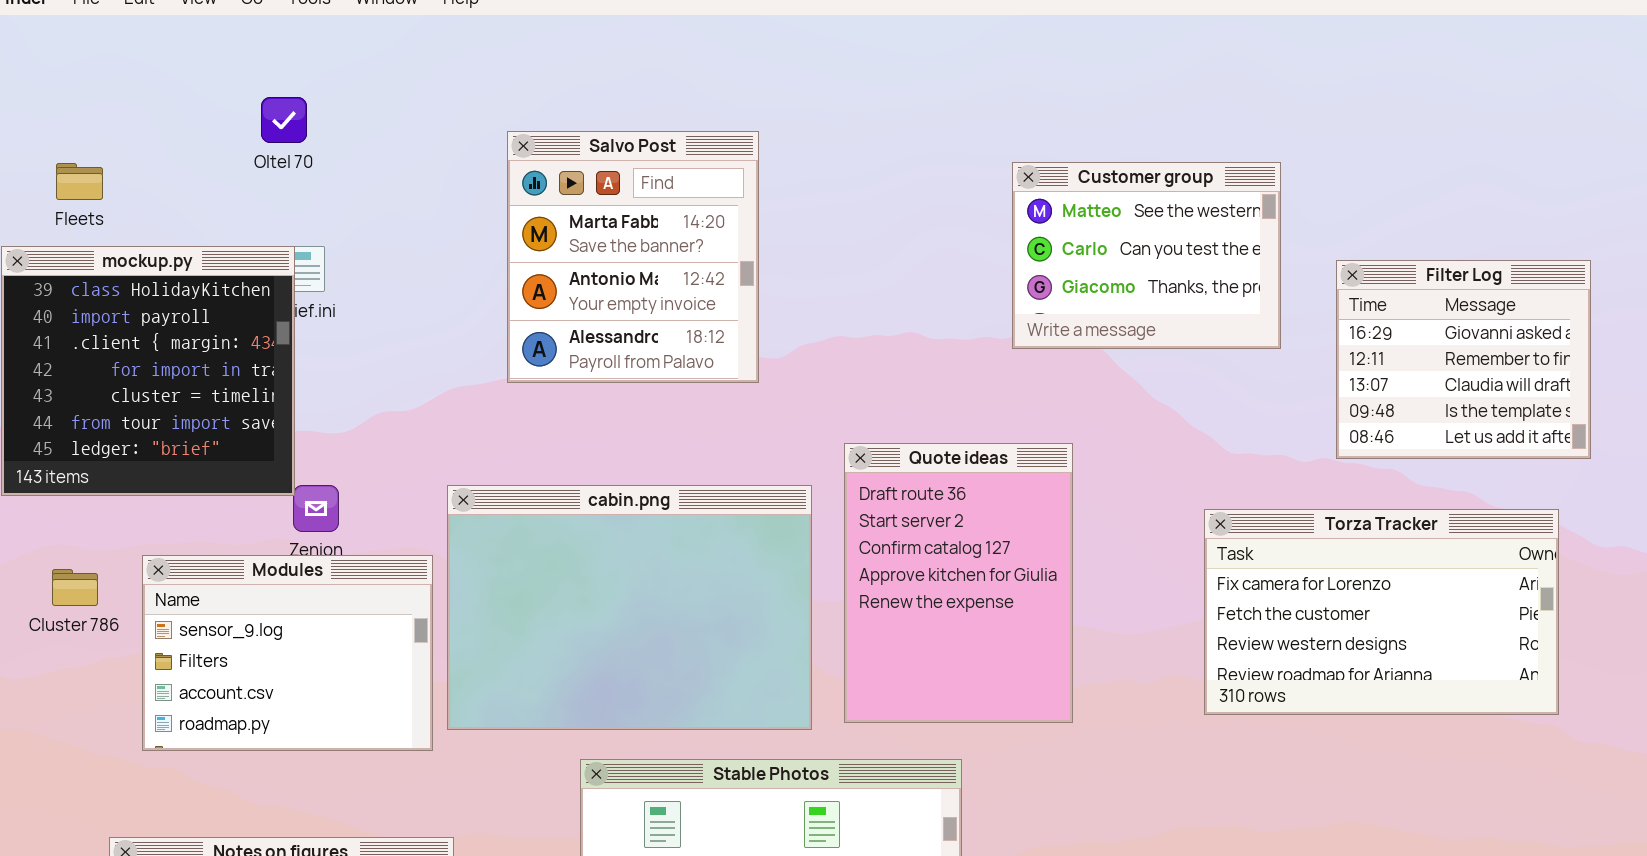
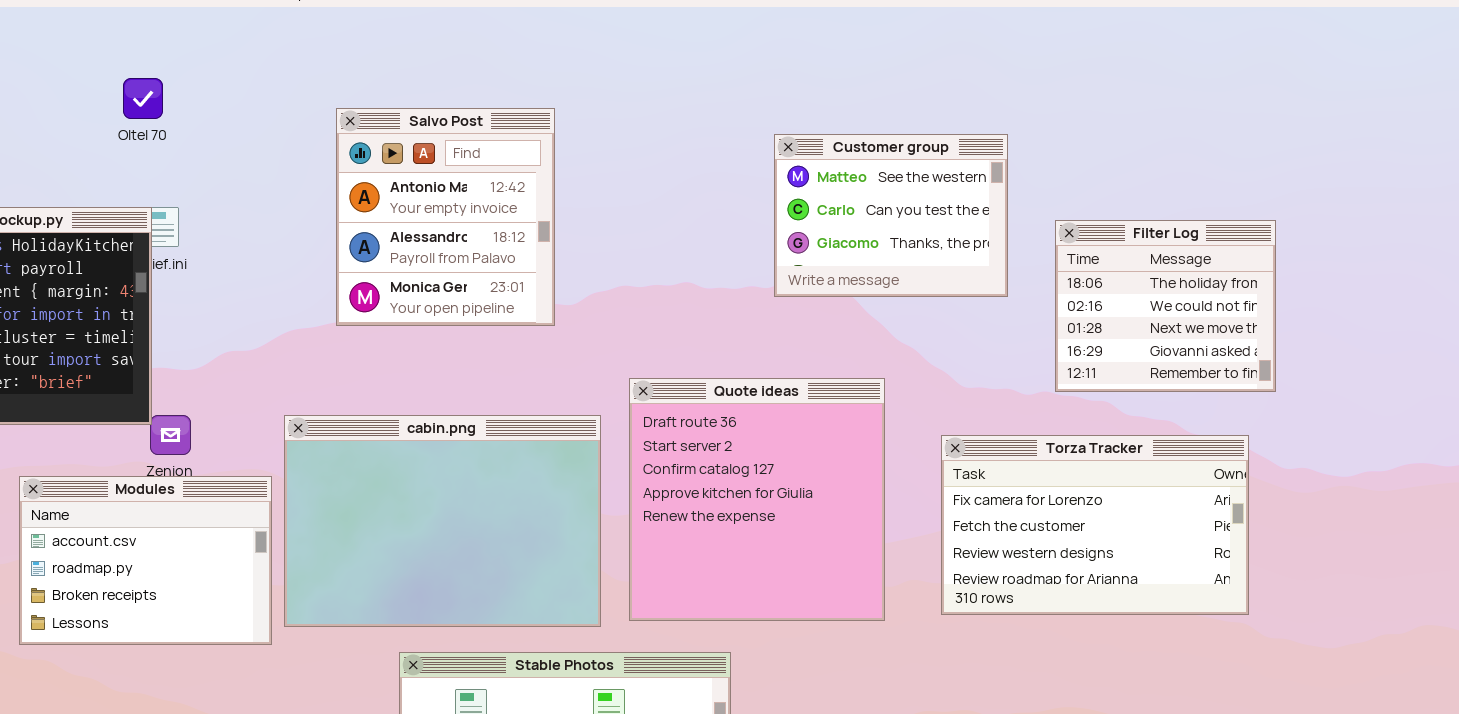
Salvo Post: [507,131,759,383] -> [336,108,555,326], scrolled down 1 row
Filter Log: [1336,260,1591,459] -> [1055,220,1276,392], scrolled up 3 rows
Quote ideas: [844,443,1073,723] -> [629,378,885,621], resized
Modules: [142,555,433,751] -> [19,476,272,645], scrolled down 2 rows

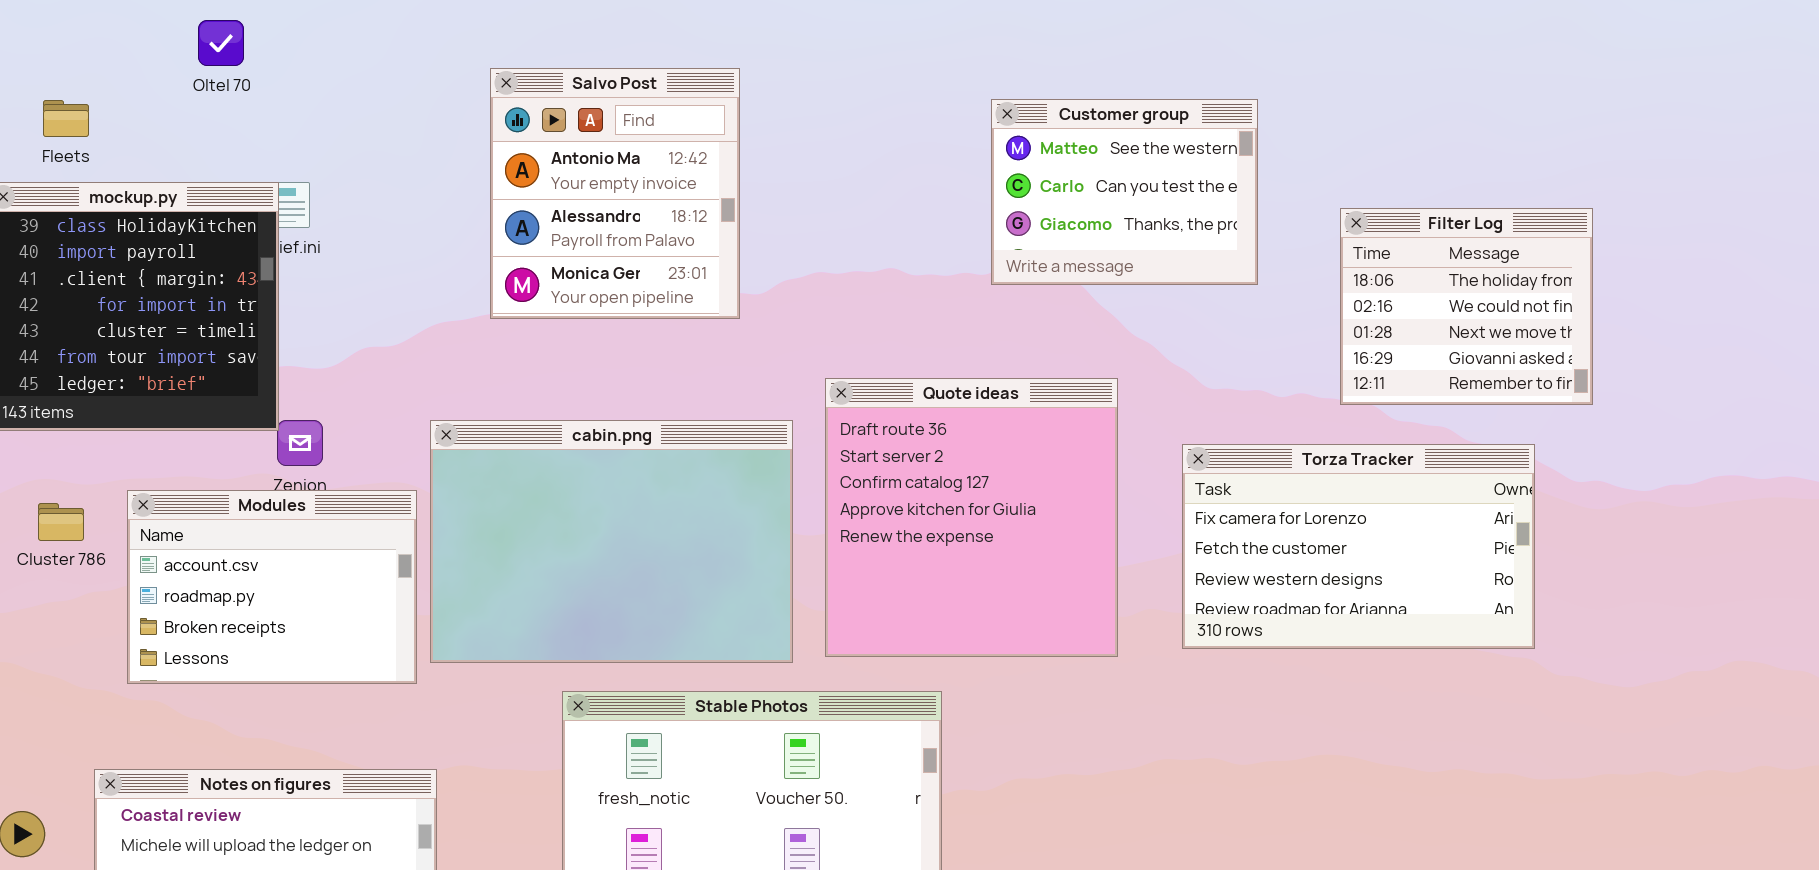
Oltel 70: [123,78,163,119] -> [198,20,244,66], moved
Filter Log: [1055,220,1276,392] -> [1340,208,1593,405], moved

